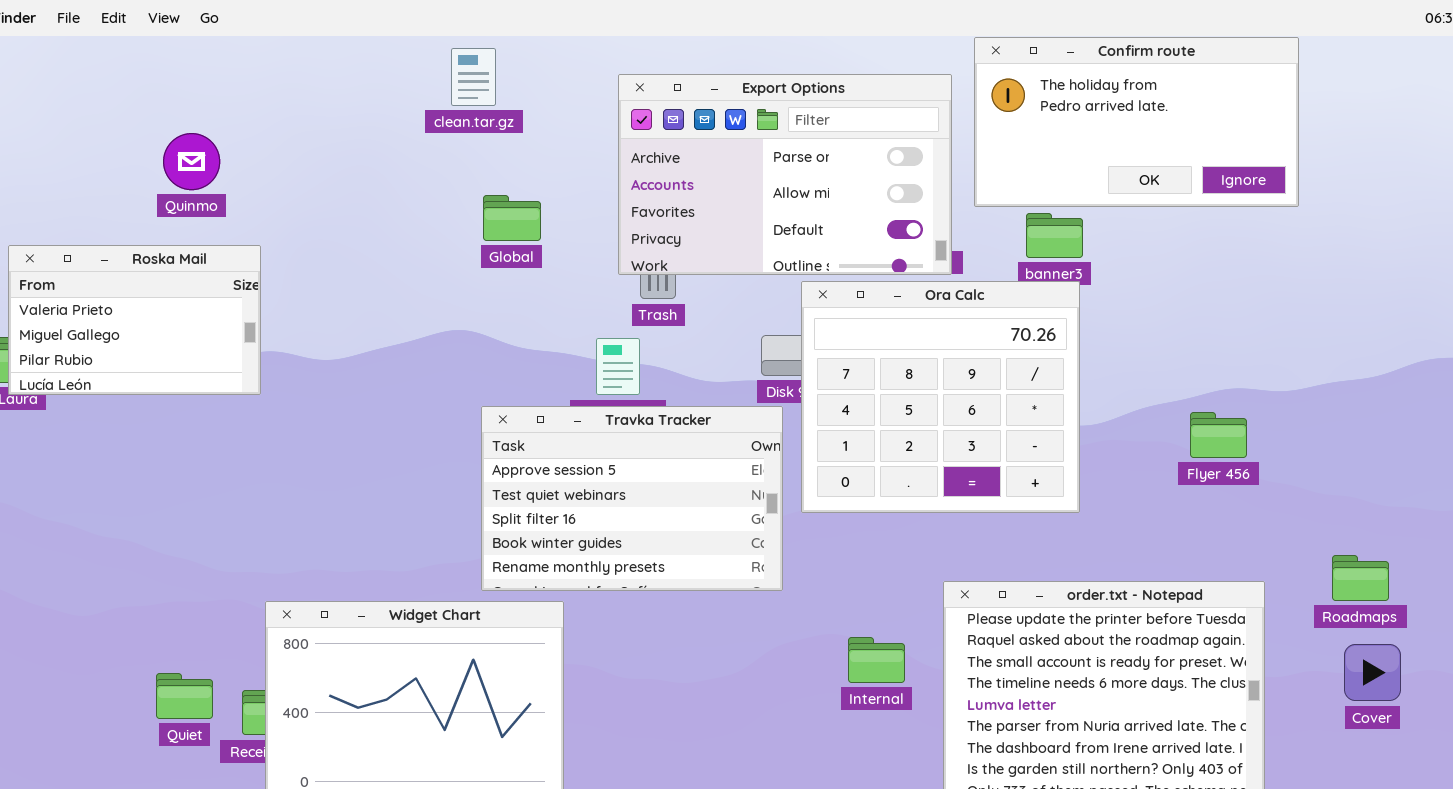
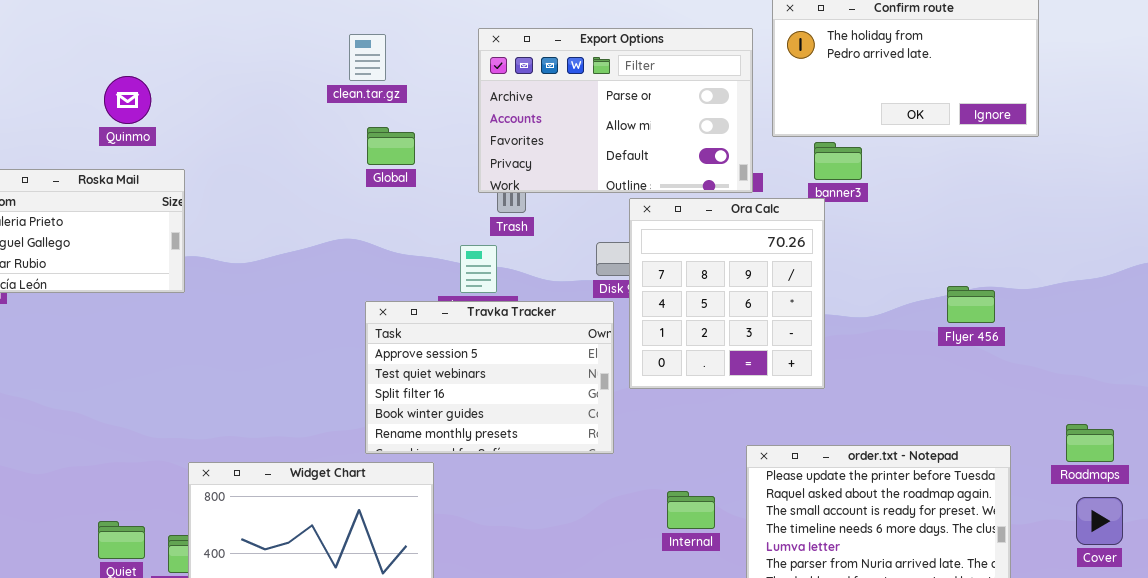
clean.tar.gz: [451,48,496,106] -> [349,34,386,81], moved
Ora Calc: [801,281,1080,513] -> [629,198,825,389], resized
Flyer 456: [1190,412,1247,458] -> [947,286,995,323], moved

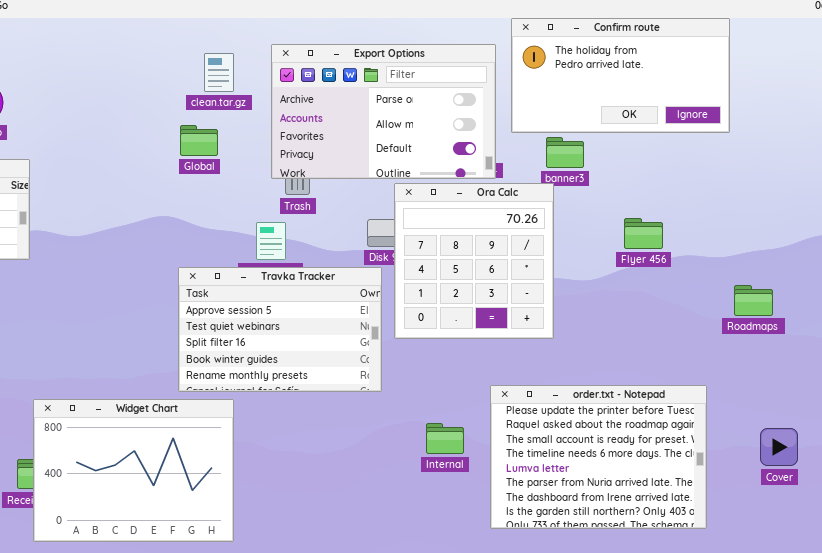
clean.tar.gz: [349,34,386,81] -> [204,53,234,92], moved
Flyer 456: [947,286,995,323] -> [624,218,663,249], moved
Roadmaps: [1066,424,1114,462] -> [734,285,773,316], moved

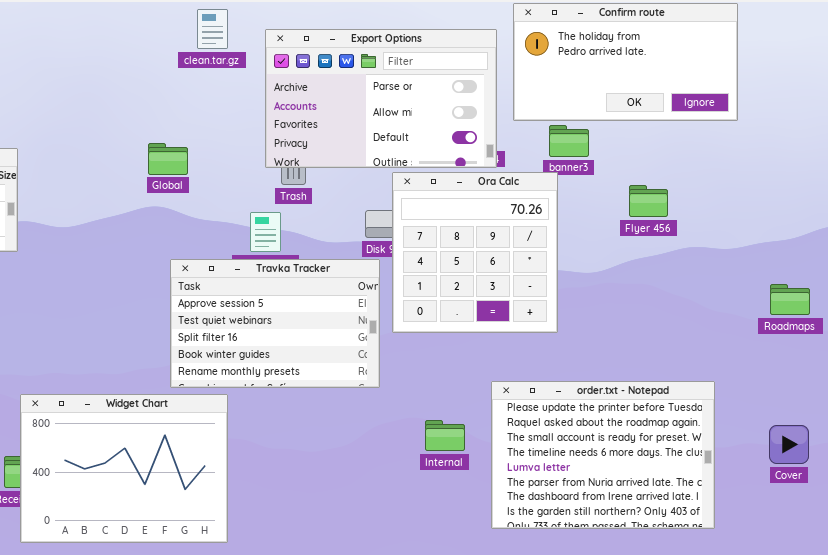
clean.tar.gz: [204,53,234,92] -> [197,9,228,49], moved
Global: [180,125,218,156] -> [148,143,188,175], moved
Flyer 456: [624,218,663,249] -> [629,185,668,217], moved
Roadmaps: [734,285,773,316] -> [770,284,810,315], moved

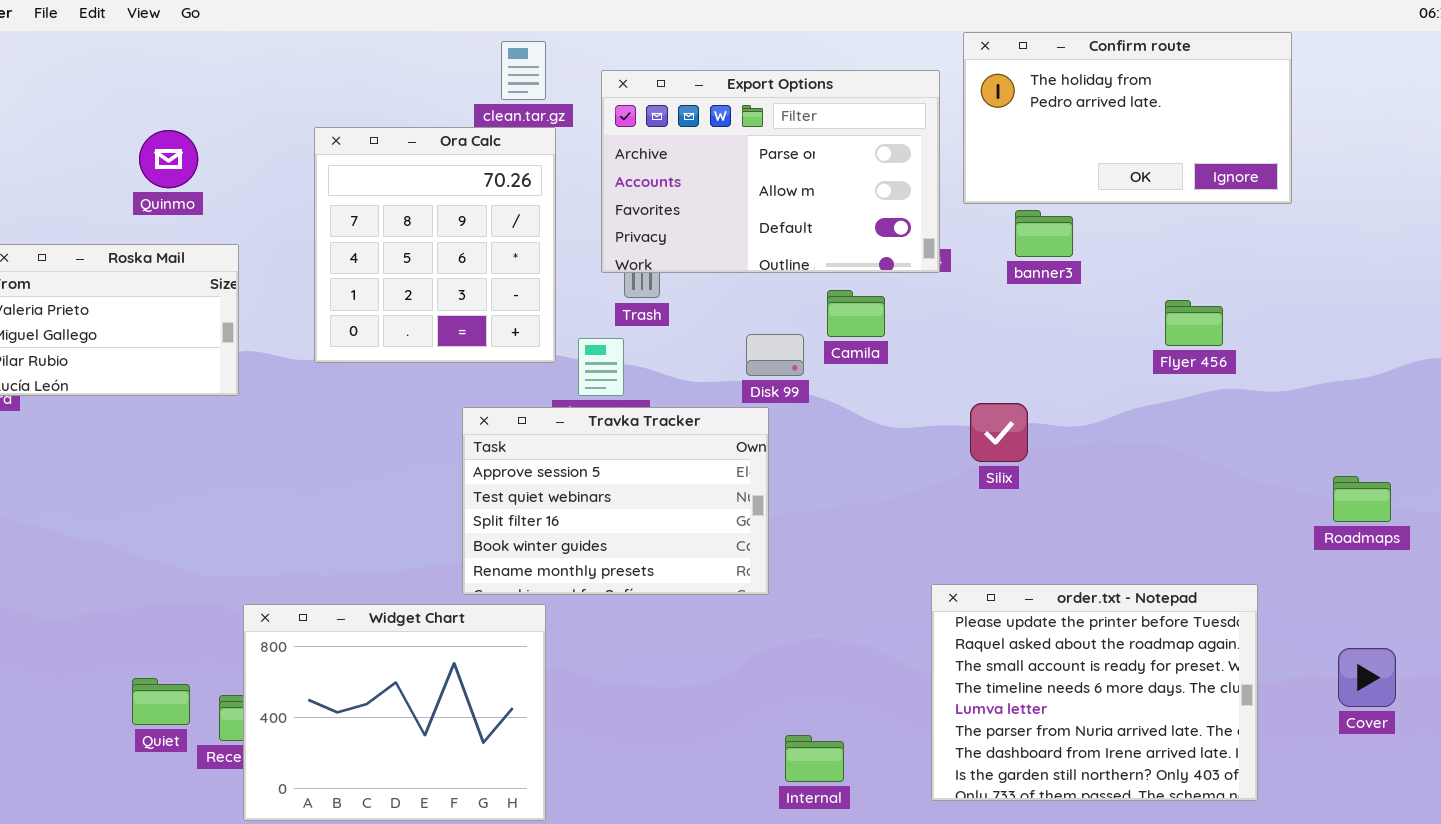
Ora Calc: [392,172,558,333] -> [314,127,556,363], moved
Flyer 456: [629,185,668,217] -> [1165,300,1223,346], moved
Roadmaps: [770,284,810,315] -> [1333,476,1391,522], moved
Internal: [425,420,465,451] -> [785,735,844,782], moved

